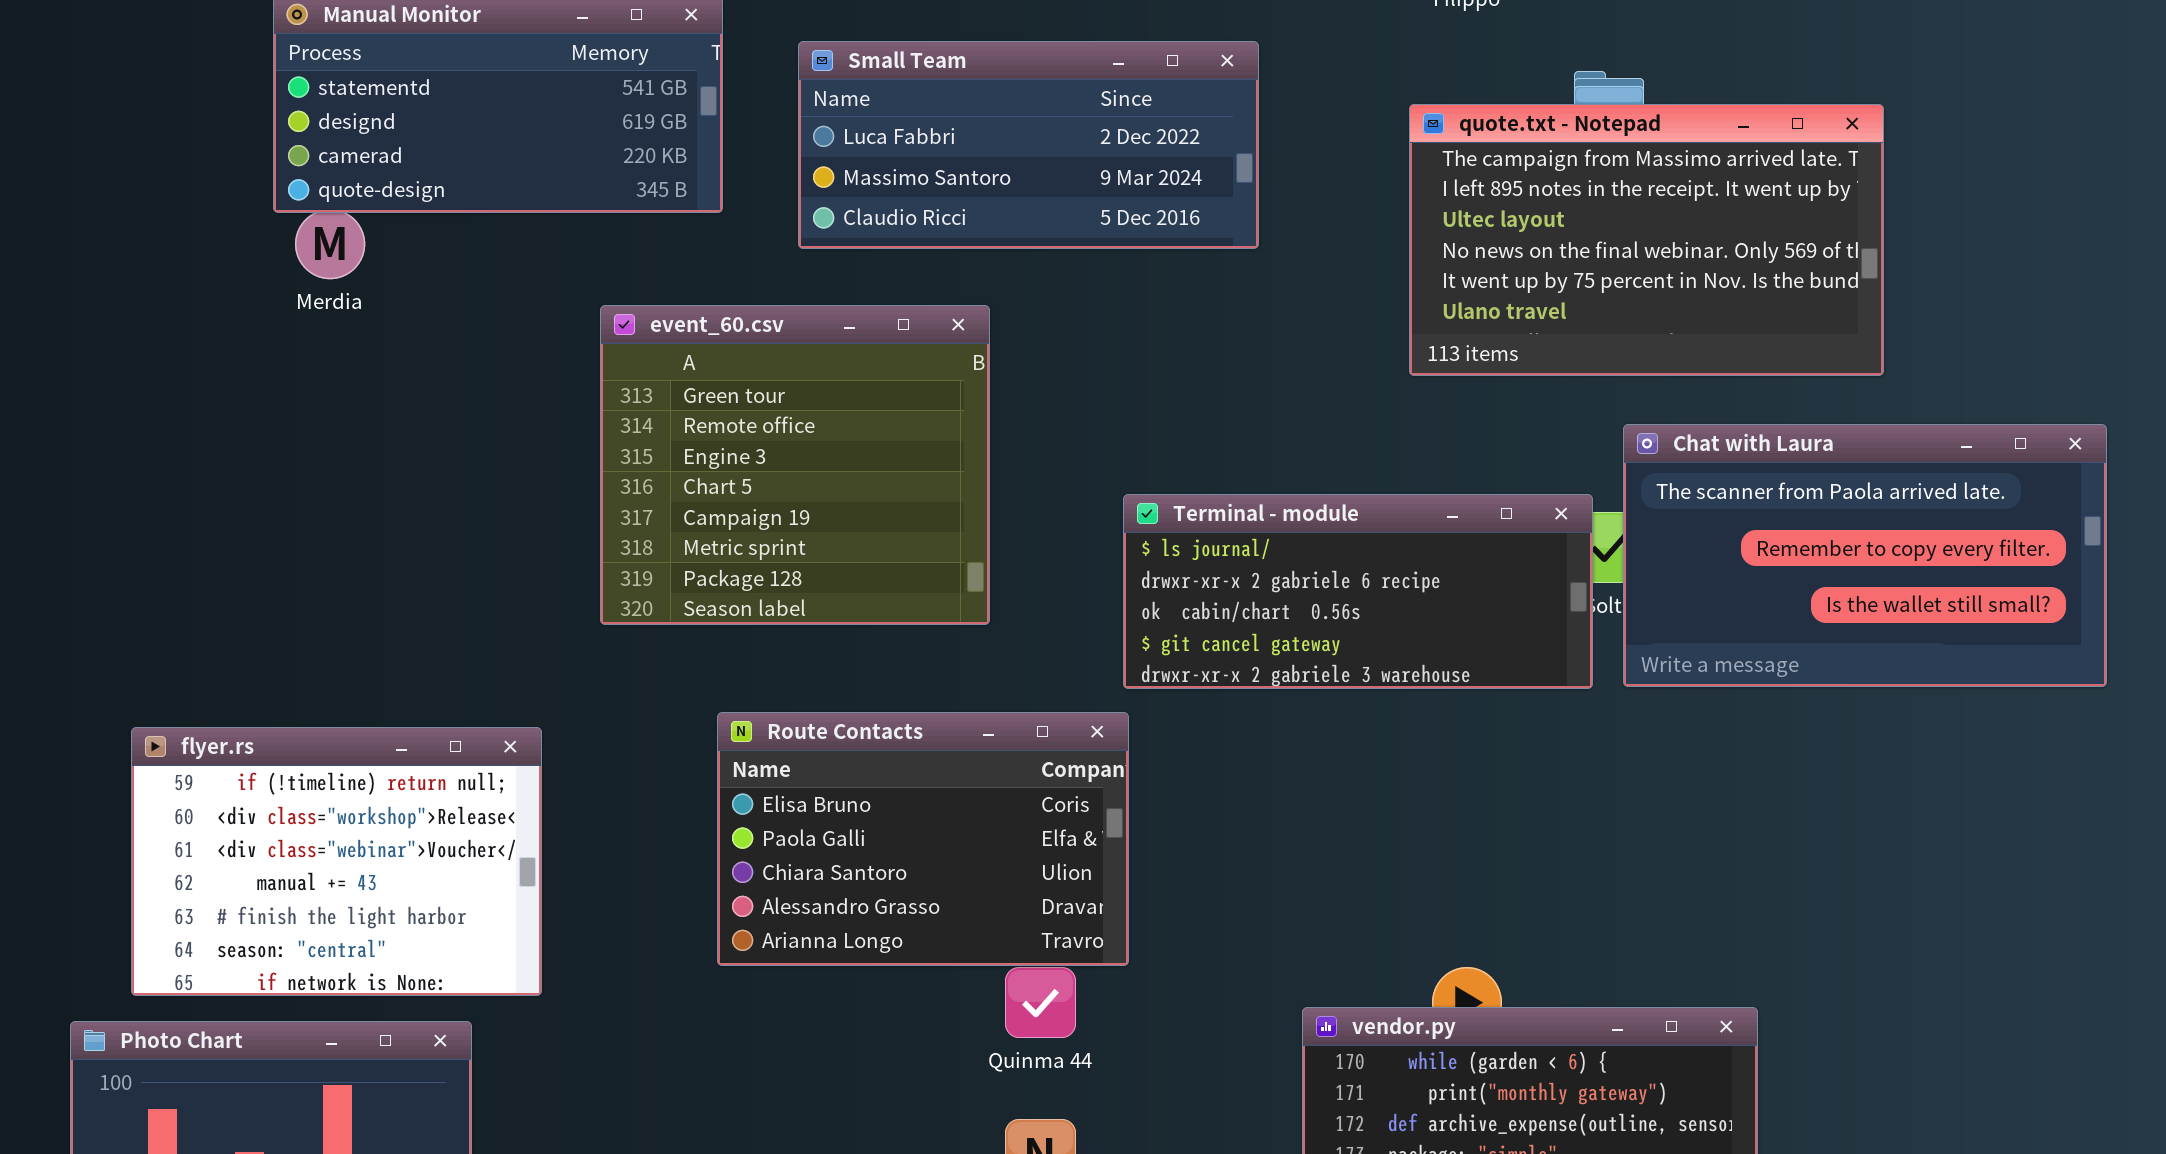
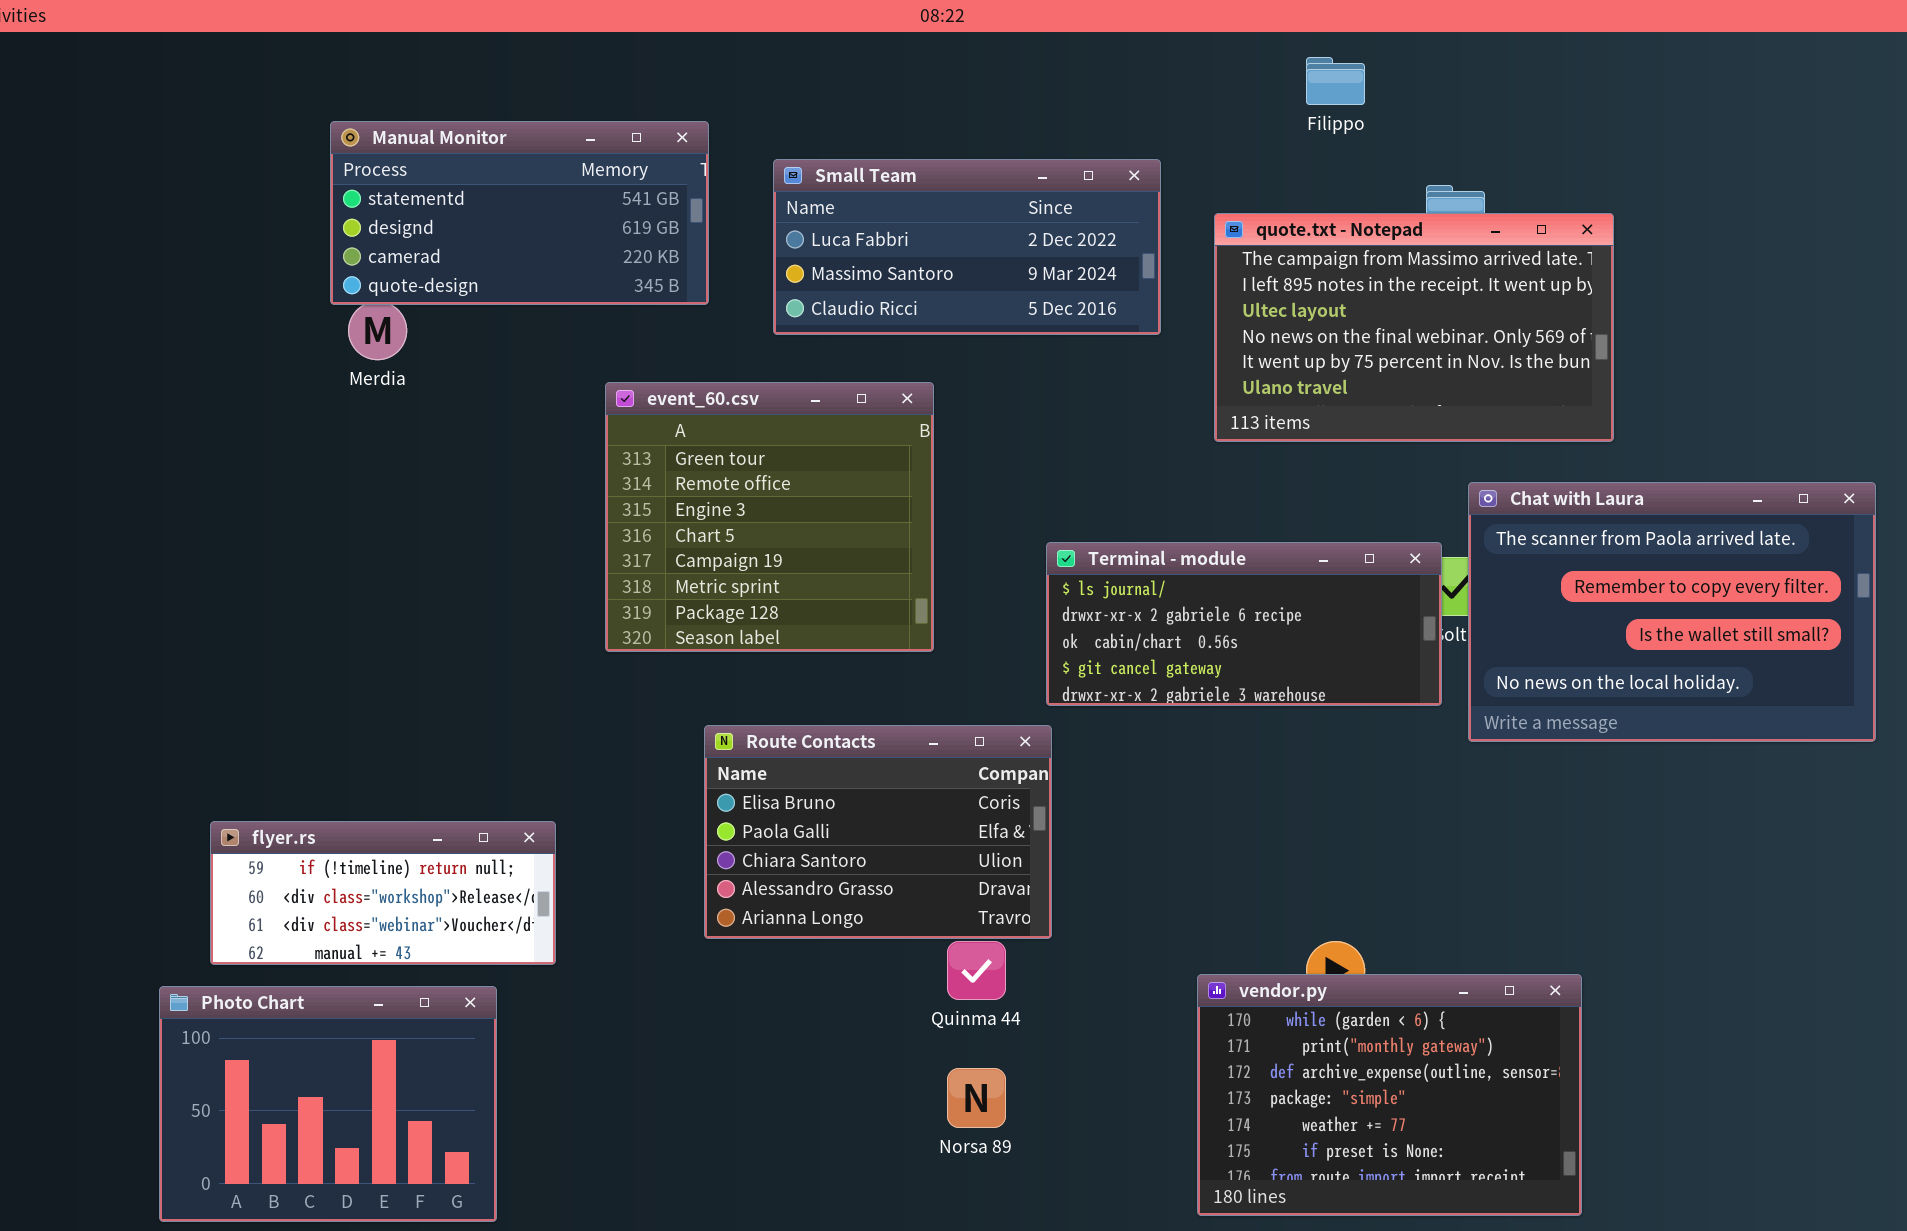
quote.txt - Notepad: [1409,104,1884,376] -> [1214,213,1614,442], moved
Chat with Laura: [1623,424,2107,687] -> [1468,482,1876,742], resized
flyer.rs: [131,727,542,996] -> [210,821,556,965], resized

